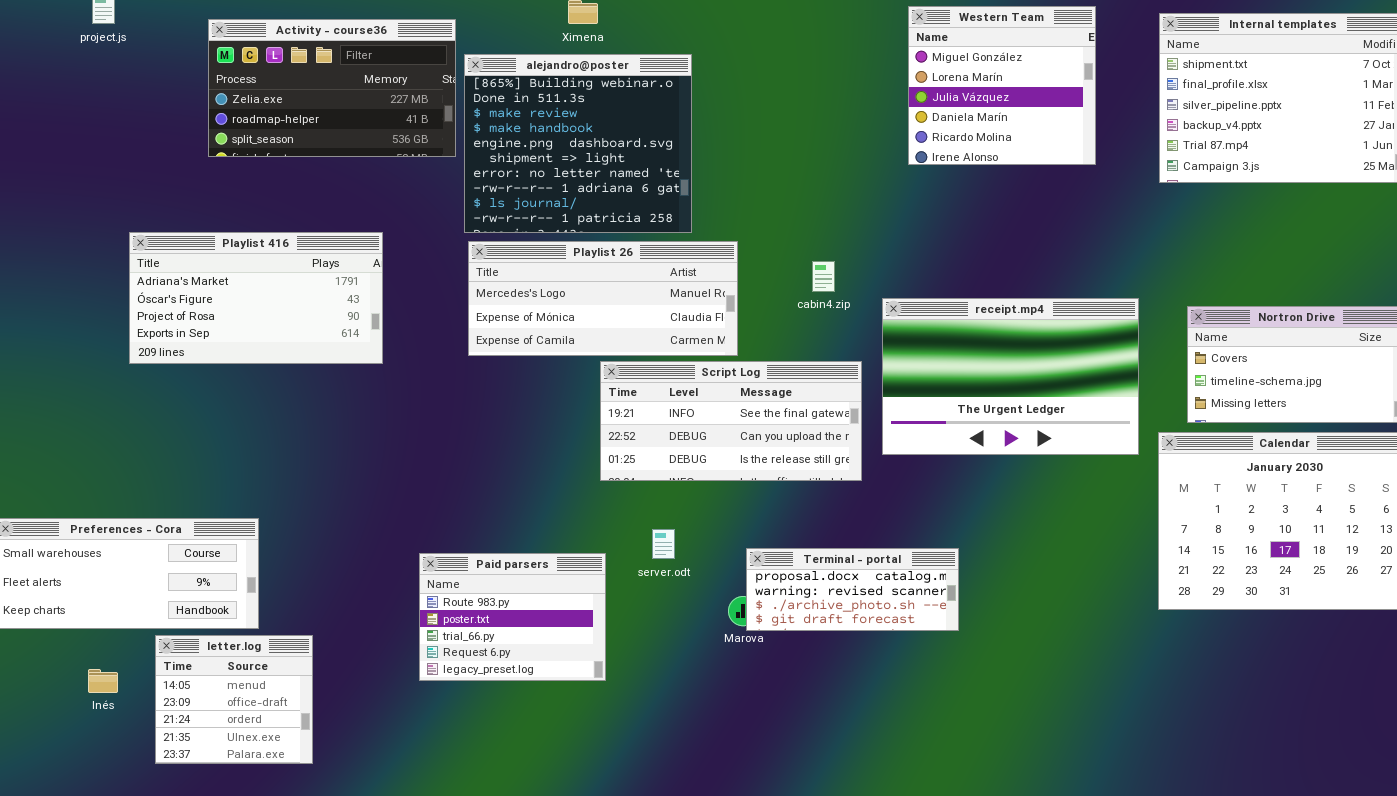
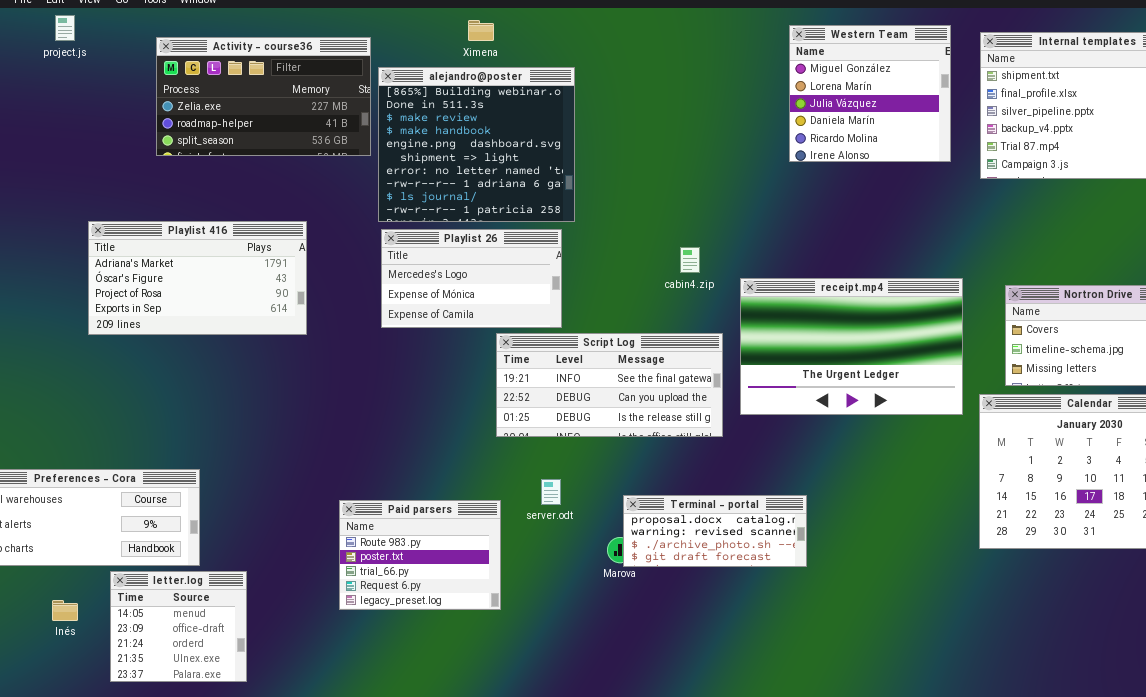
Western Team: [908,6,1096,165] -> [789,25,951,162], moved
Playlist 26: [468,241,738,356] -> [381,229,562,328], resized

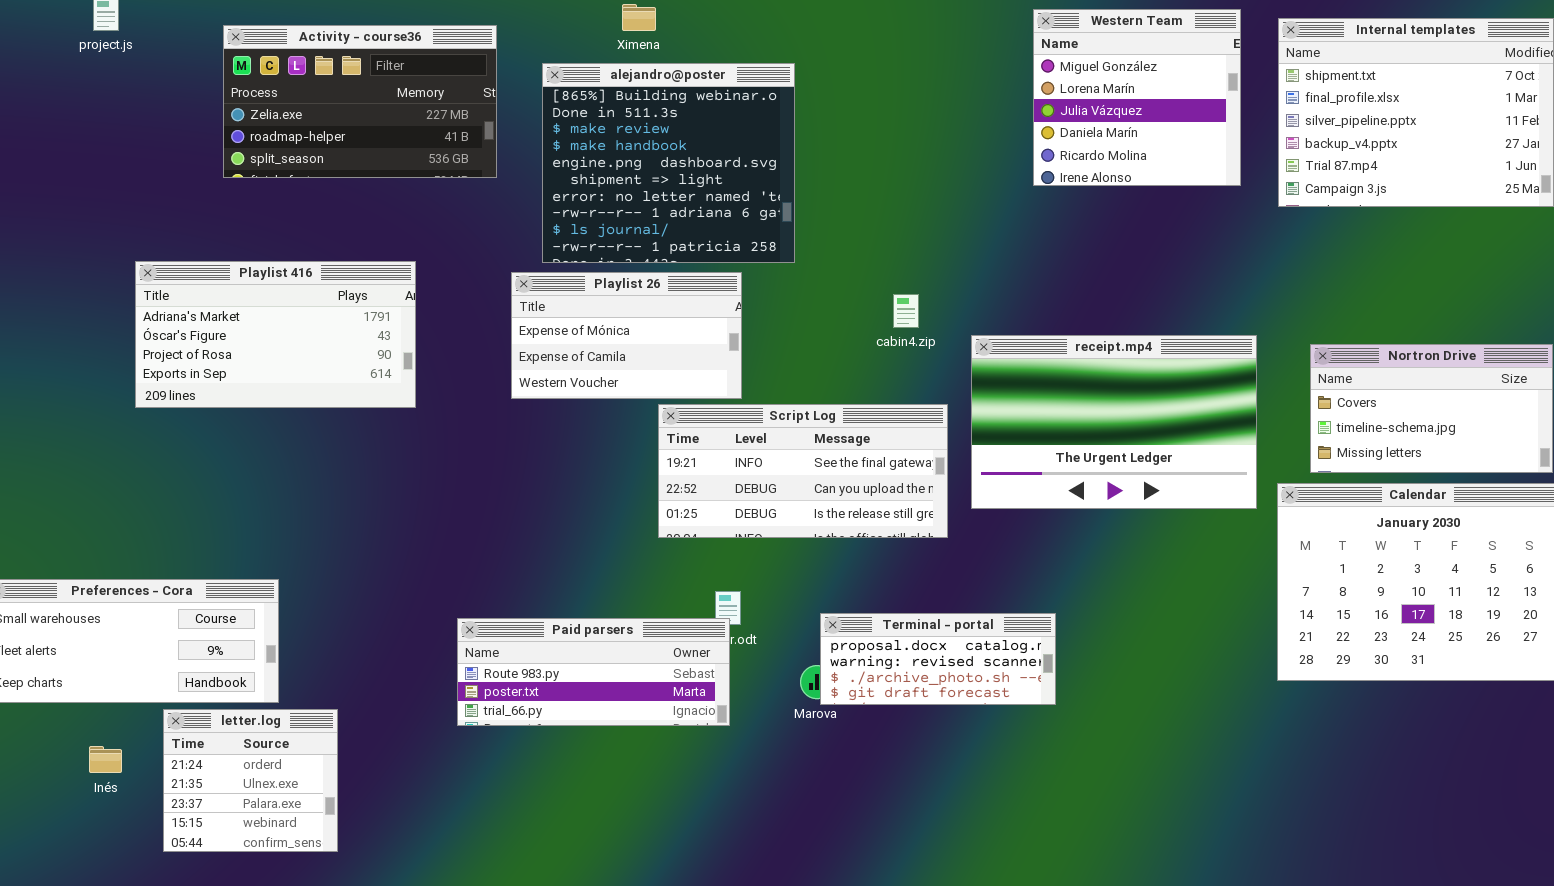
alejandro@poster: [378,67,575,222] -> [542,63,795,263], moved
Playlist 26: [381,229,562,328] -> [511,272,742,399], scrolled down 1 row
Paid parsers: [339,500,501,610] -> [457,618,730,726], resized
letter.log: [110,571,247,682] -> [163,709,338,852], scrolled down 2 rows

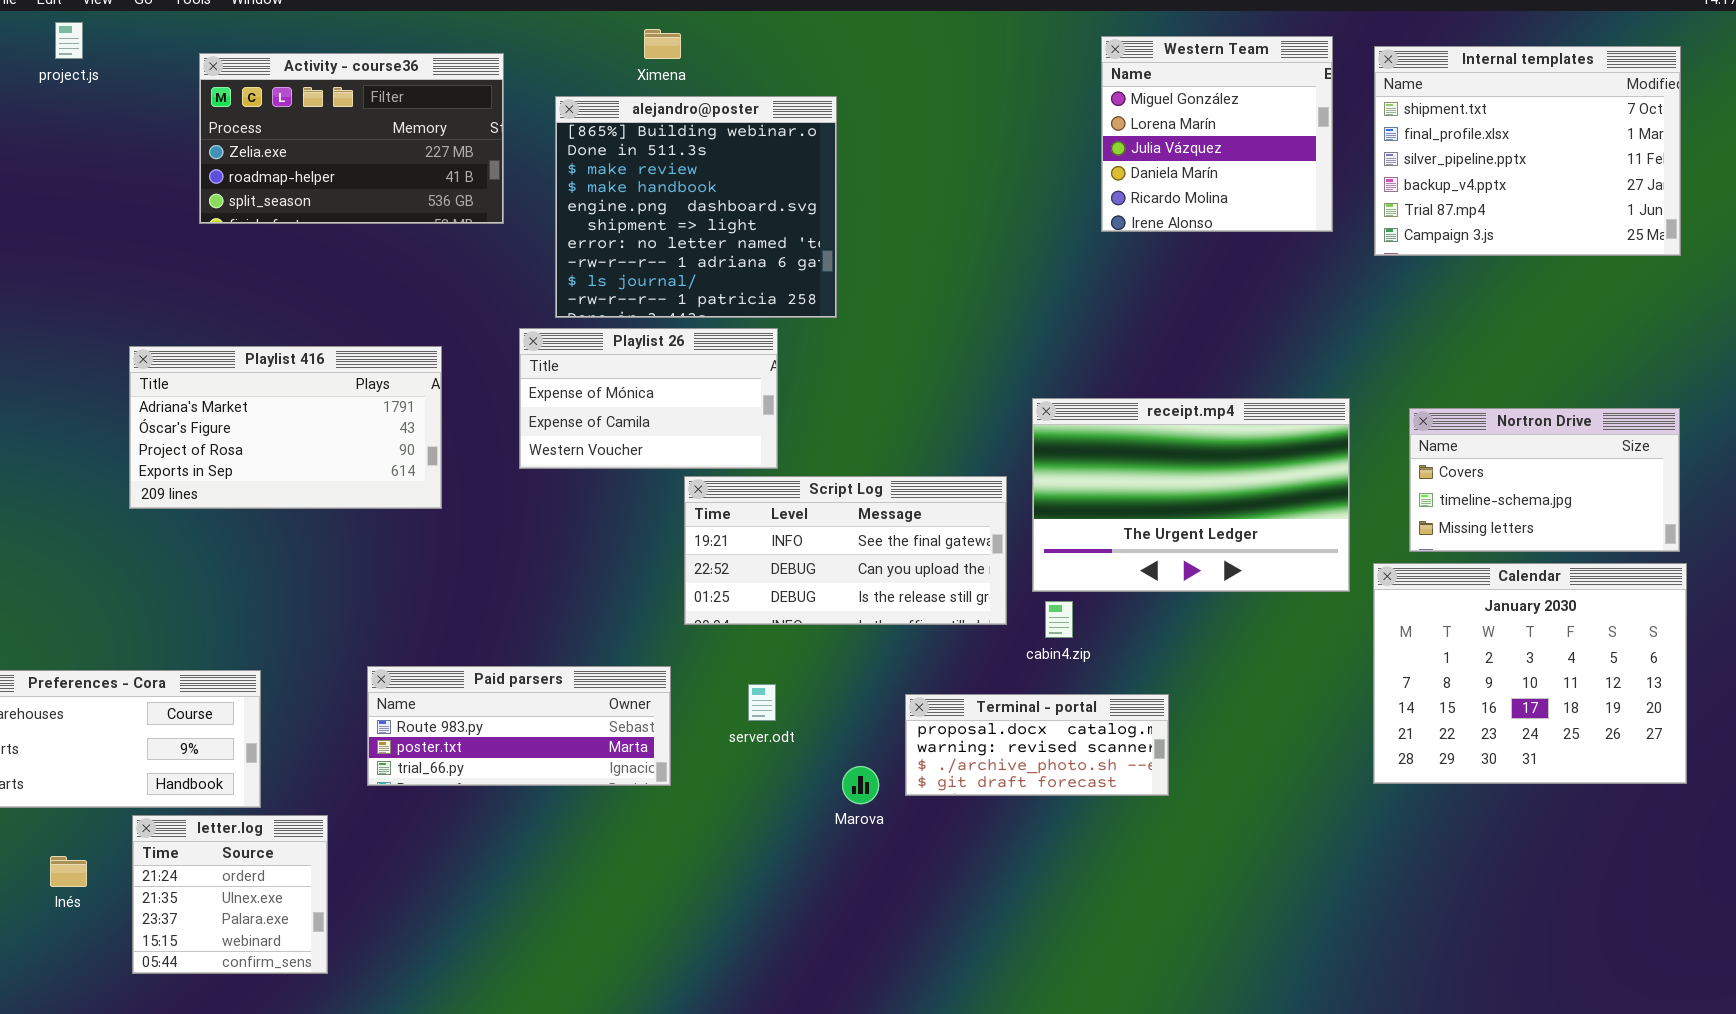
Playlist 416: [135,261,416,408] -> [129,346,442,509], moved
cabin4.zip: [893,294,919,328] -> [1045,601,1073,638], moved
Terminal - portal: [820,613,1056,705] -> [905,694,1169,796], moved
Paid parsers: [457,618,730,726] -> [367,666,671,786], moved

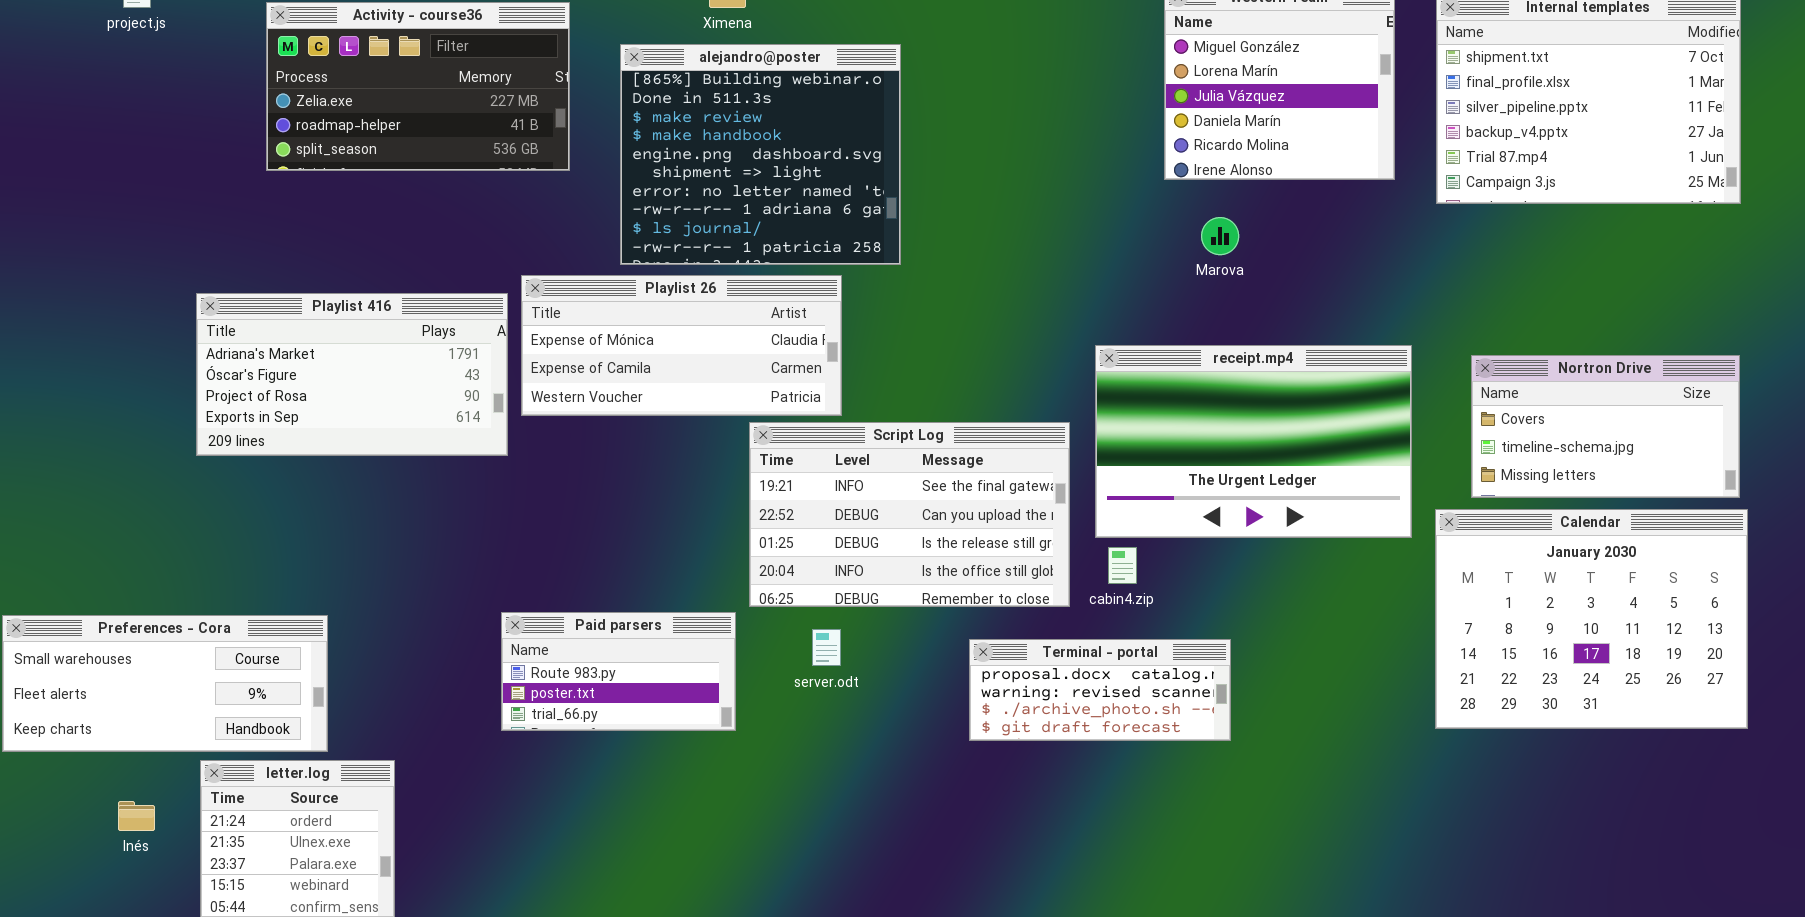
Playlist 26: [519,328,778,469] -> [521,275,842,416], resized
Script Log: [684,476,1007,625] -> [749,422,1070,607], resized
Paid parsers: [367,666,671,786] -> [501,612,736,731], resized
Marova: [842,766,879,804] -> [1201,217,1239,255], moved

